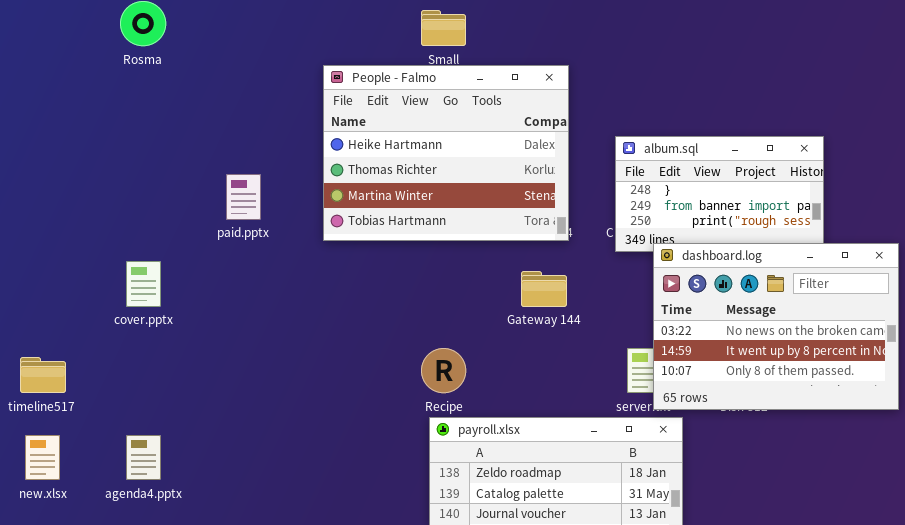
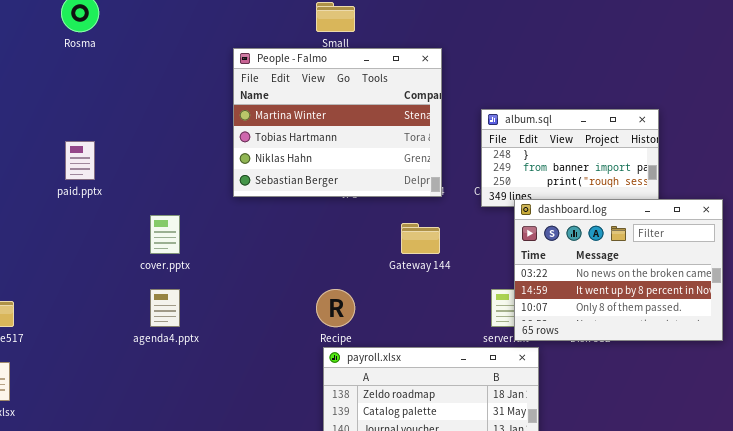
People - Falmo: [323,65,569,241] -> [233,48,442,197], scrolled down 2 rows
paid.pptx: [226,174,261,220] -> [65,141,95,180], moved
cover.pptx: [126,261,161,307] -> [150,215,180,254], moved
agenda4.pptx: [126,435,161,480] -> [150,289,180,327], moved

